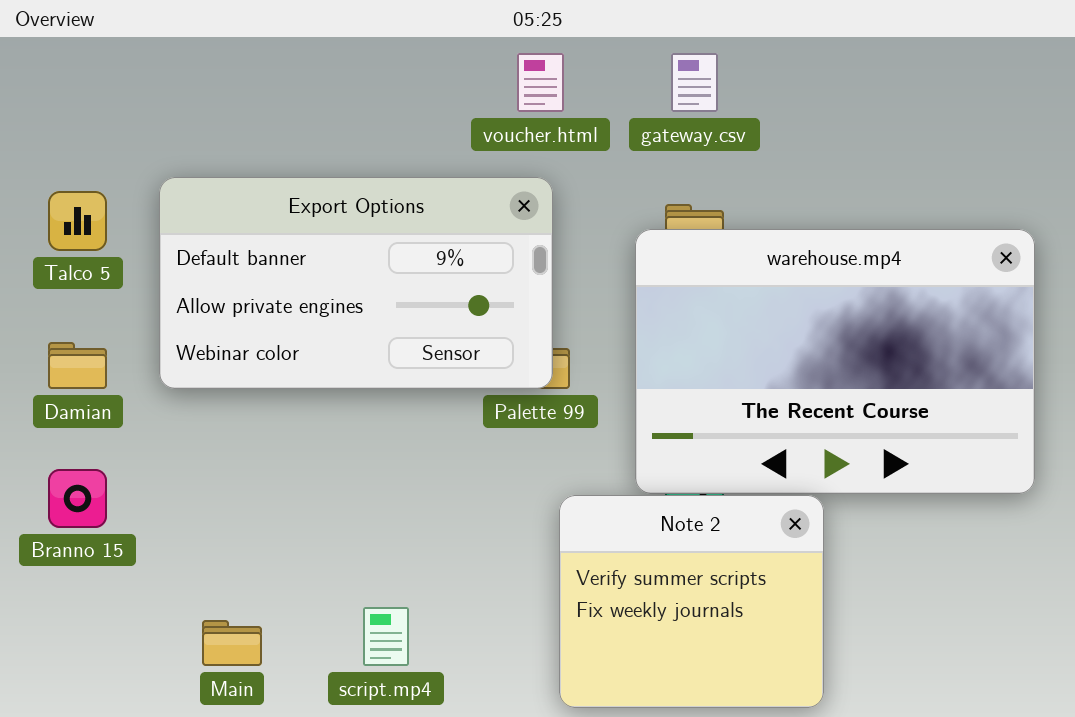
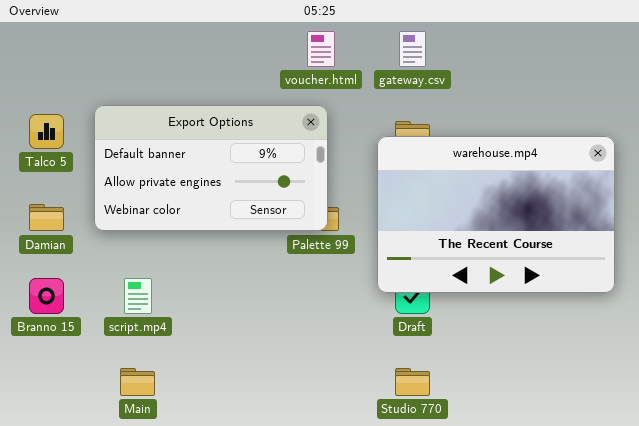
Note 2: [559,495,824,708] -> none, closed
script.mp4: [363,607,409,666] -> [124,278,152,314], moved

